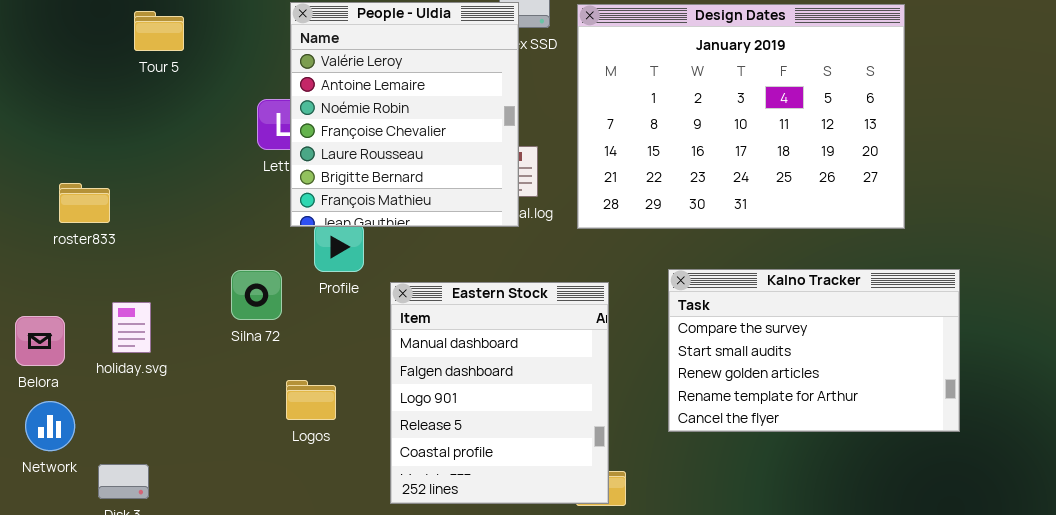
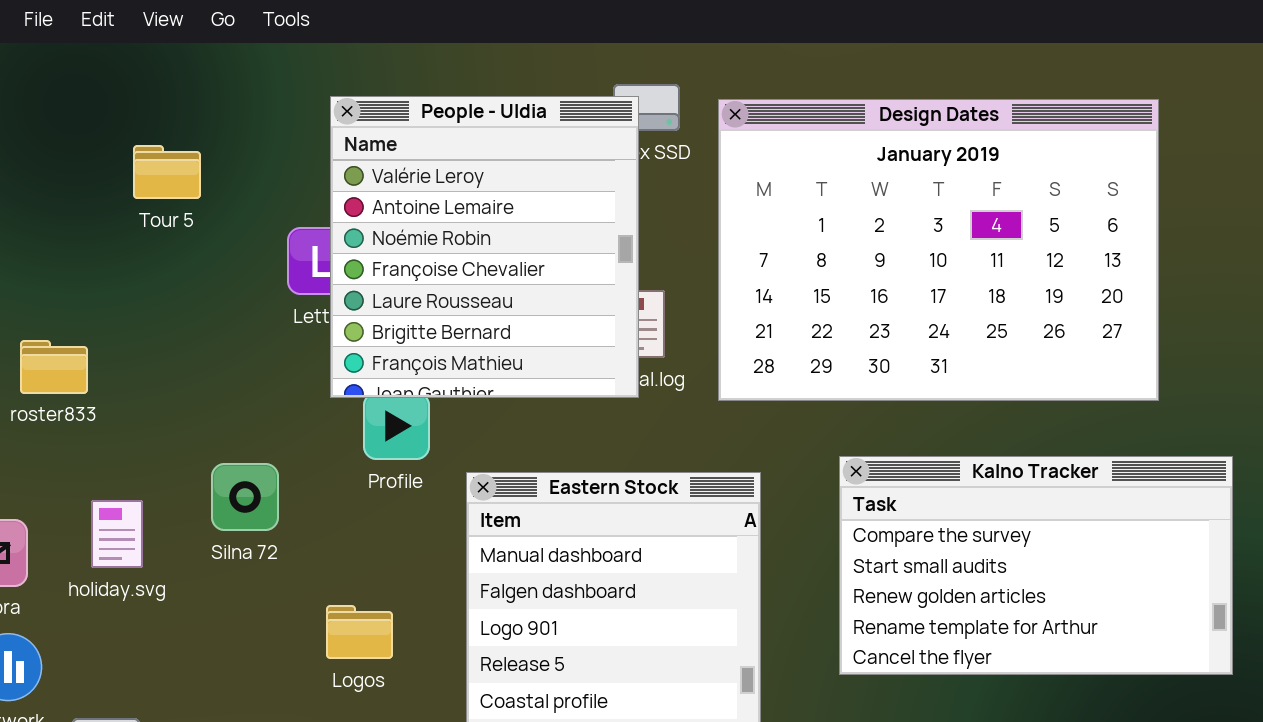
Tour 5: [134,11,184,51] -> [133,145,201,199], moved
Silna 72: [231,270,282,320] -> [211,463,279,531], moved

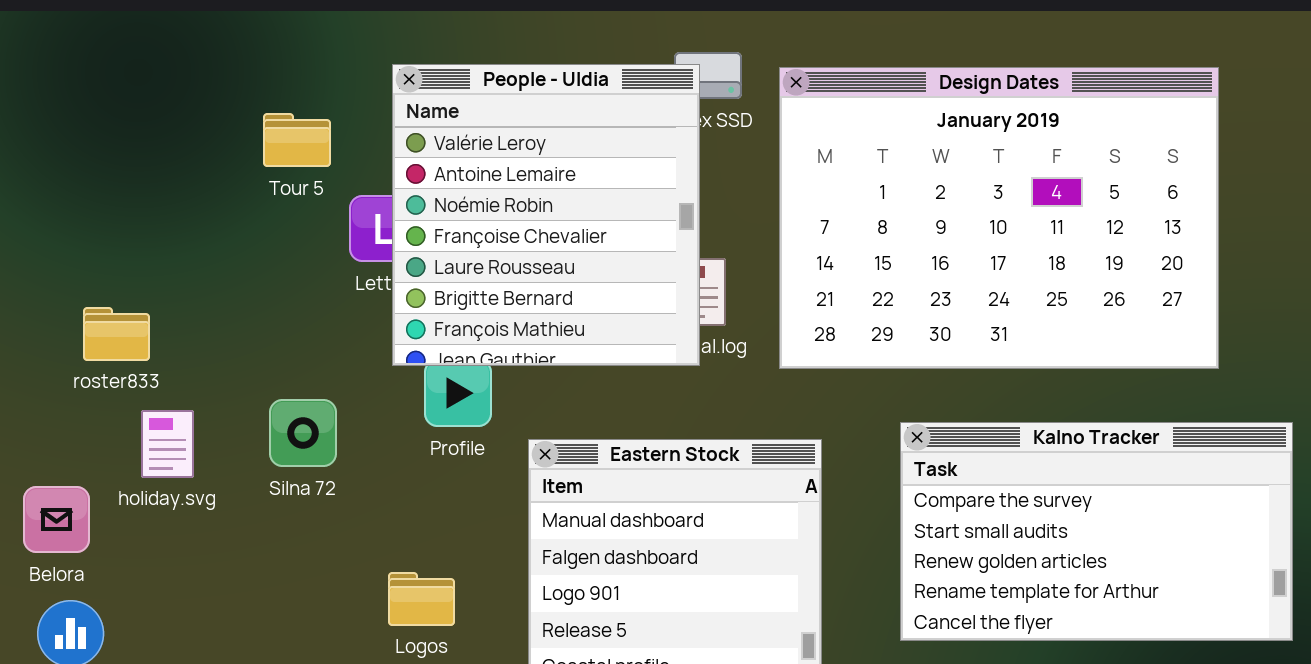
Tour 5: [133,145,201,199] -> [263,113,331,167], moved
Silna 72: [211,463,279,531] -> [269,399,337,467], moved
holiday.svg: [91,500,143,568] -> [141,410,194,478], moved

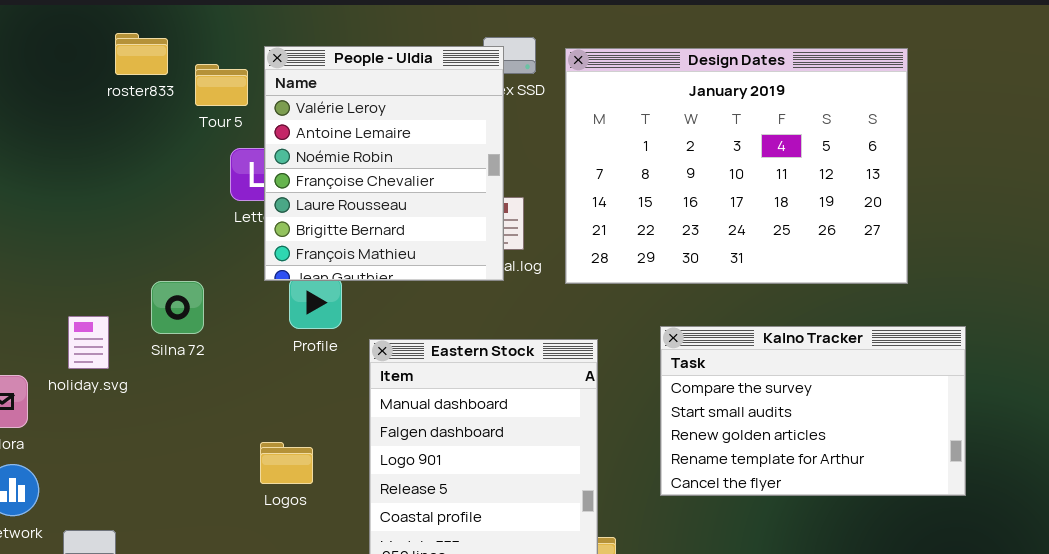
Tour 5: [263,113,331,167] -> [195,64,248,106], moved
roster833: [83,307,150,361] -> [115,33,168,75], moved
Silna 72: [269,399,337,467] -> [151,281,204,334], moved

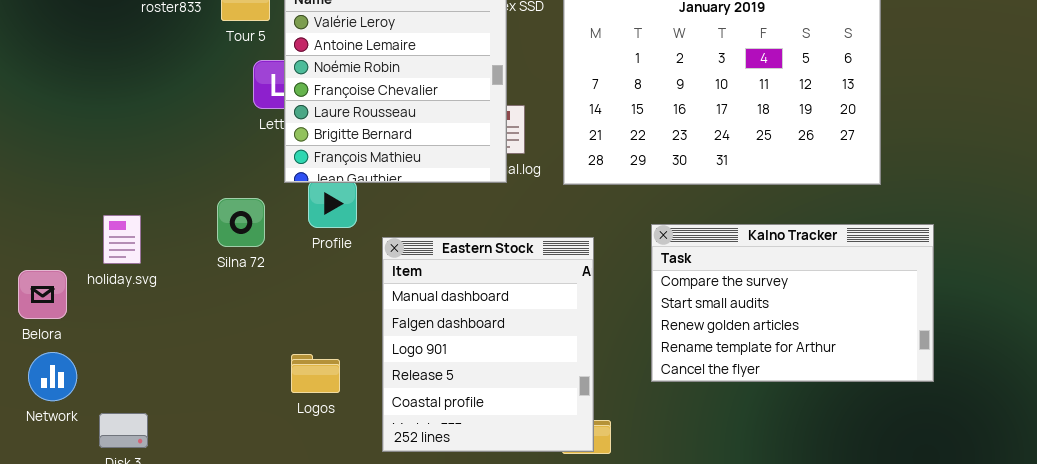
Silna 72: [151,281,204,334] -> [217,198,265,247], moved
Logos: [260,442,313,484] -> [291,354,340,393], moved

